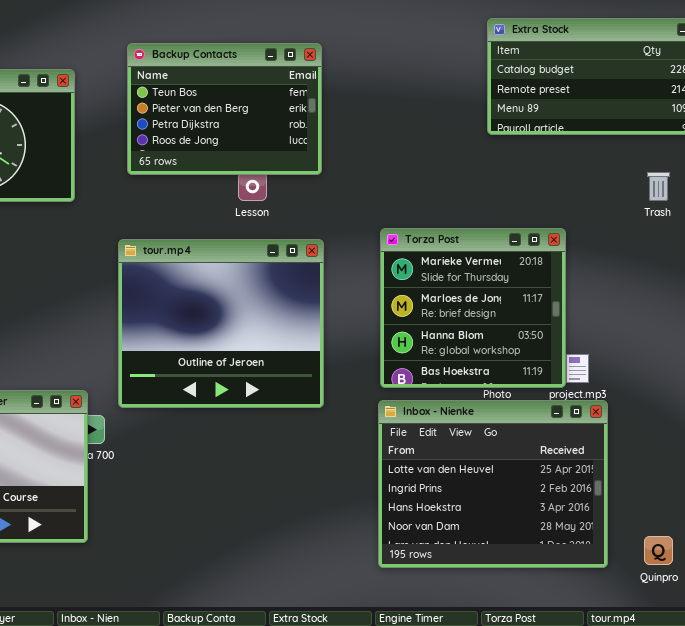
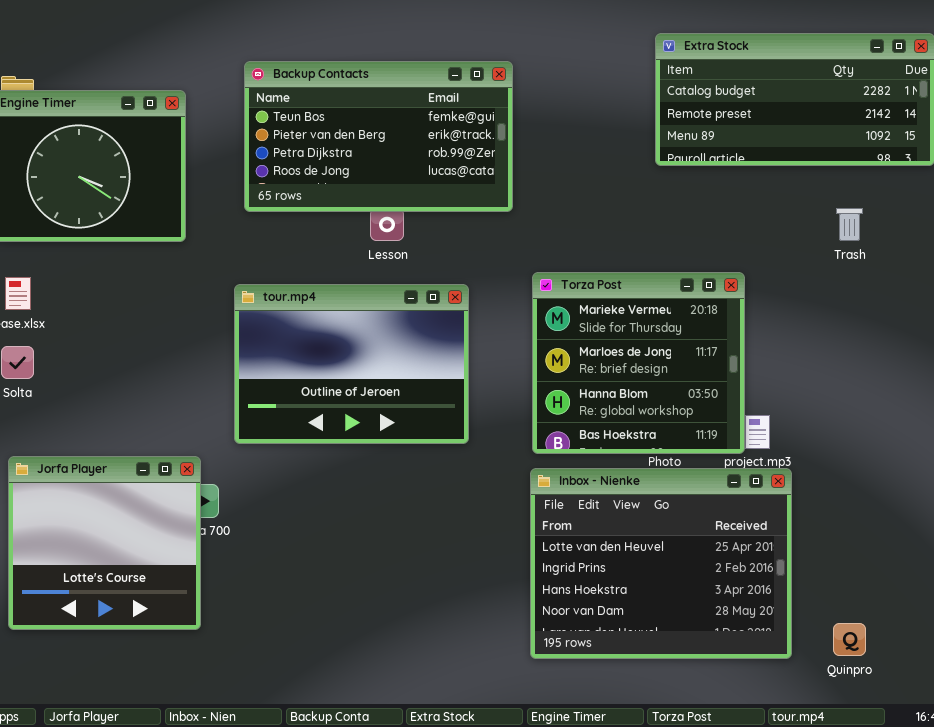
Backup Contacts: [127,43,322,175] -> [244,61,513,212], resized
tour.mp4: [118,239,324,408] -> [234,284,469,444], resized

